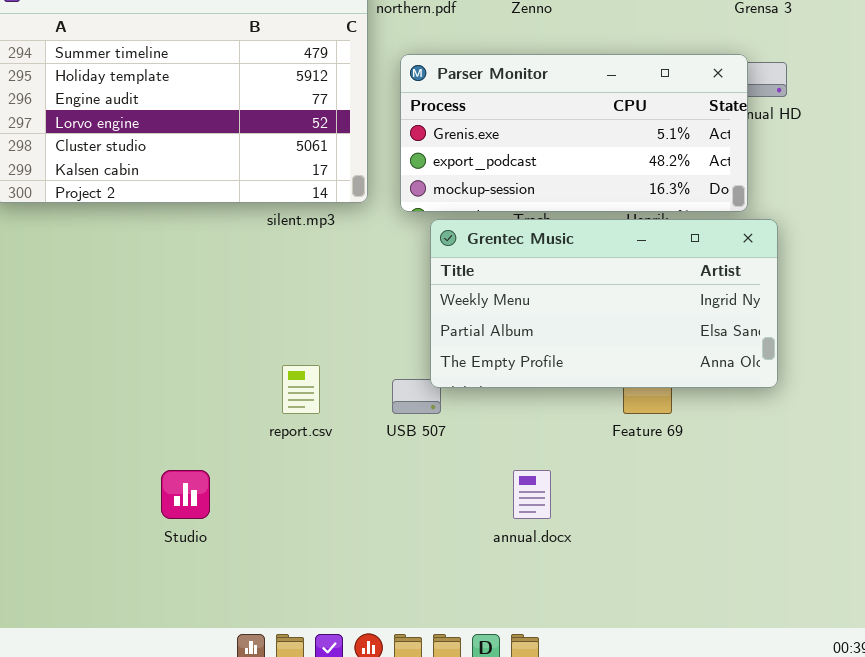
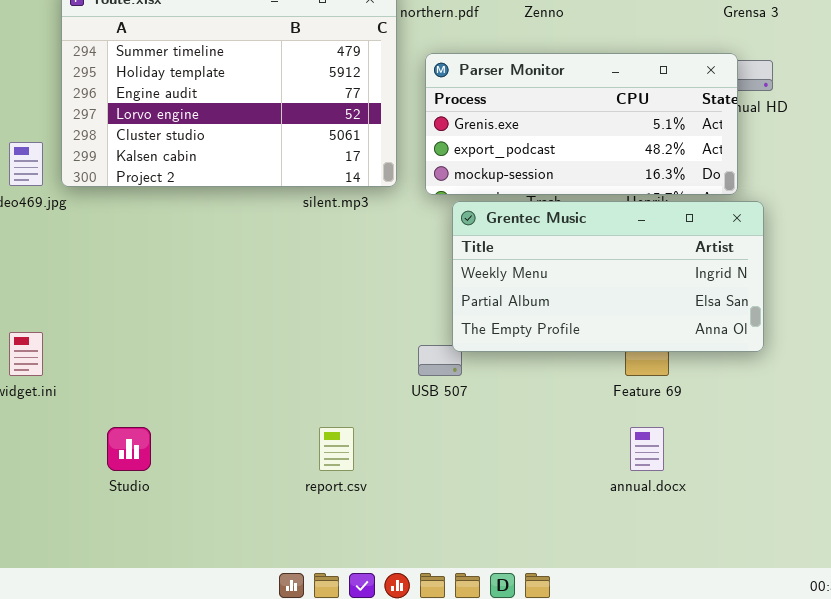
report.csv: [282,365,320,414] -> [319,427,354,471], moved
Studio: [161,470,210,519] -> [107,427,151,471], moved
annual.docx: [513,470,551,519] -> [630,427,664,471], moved

